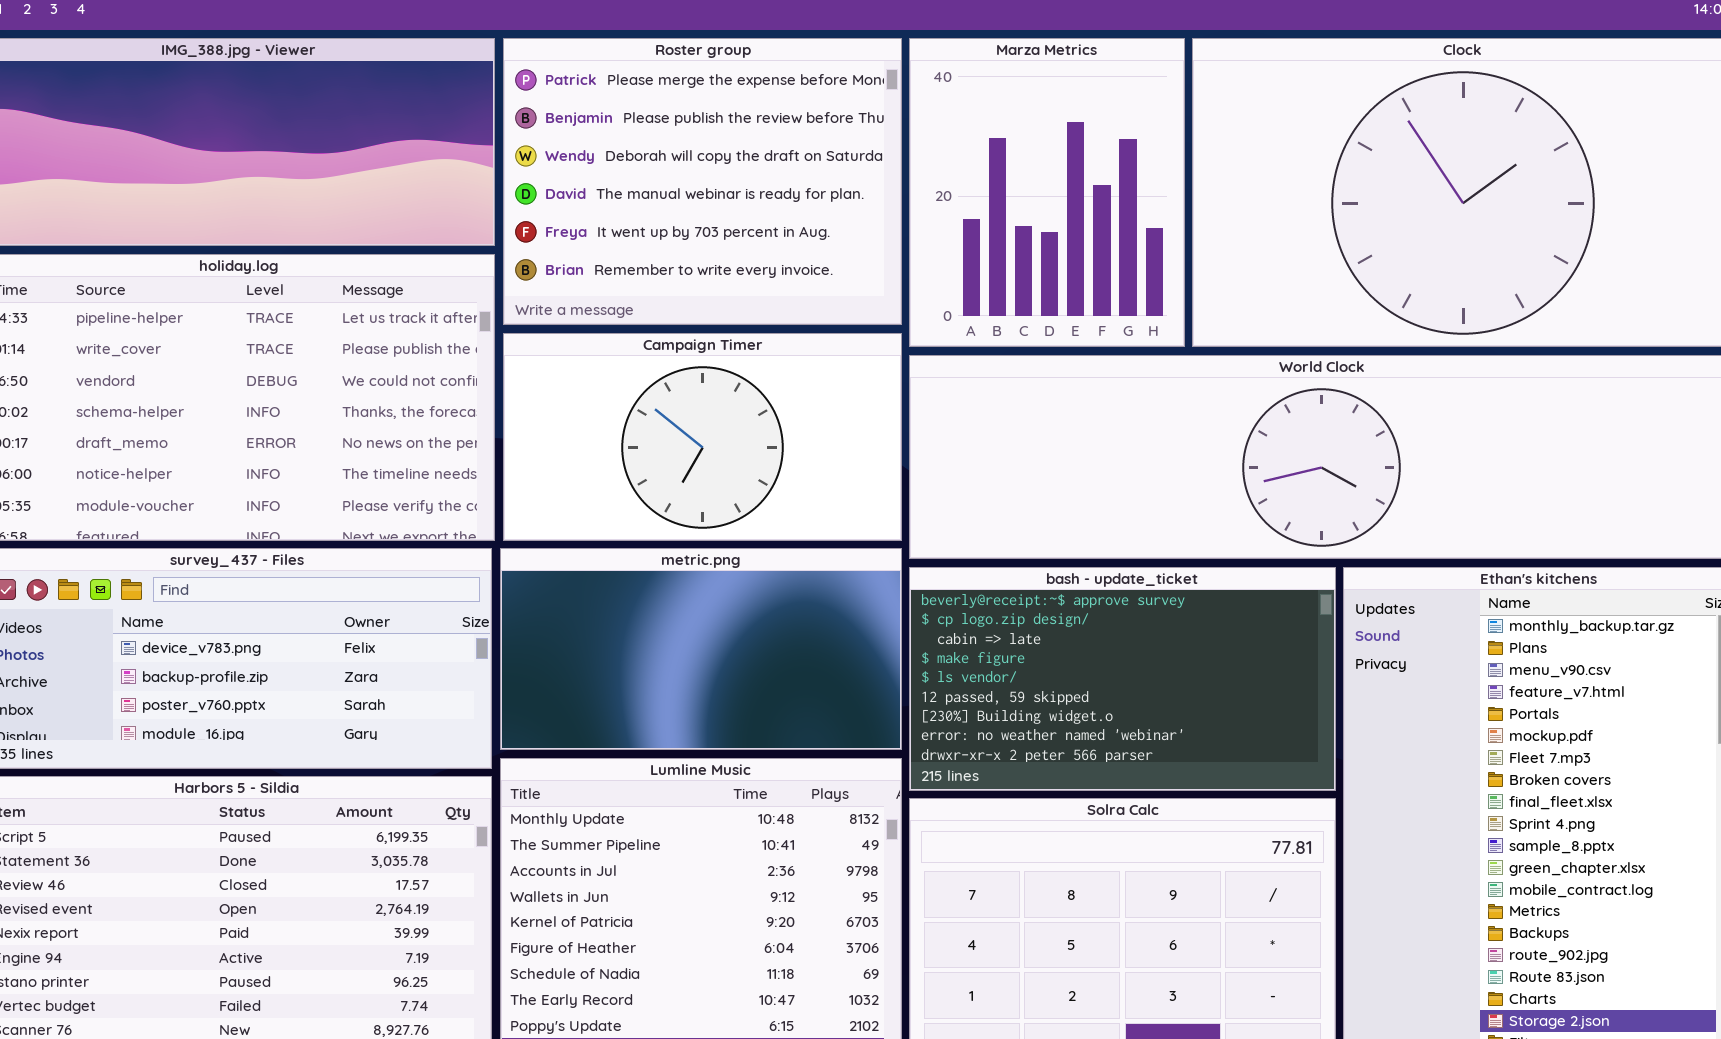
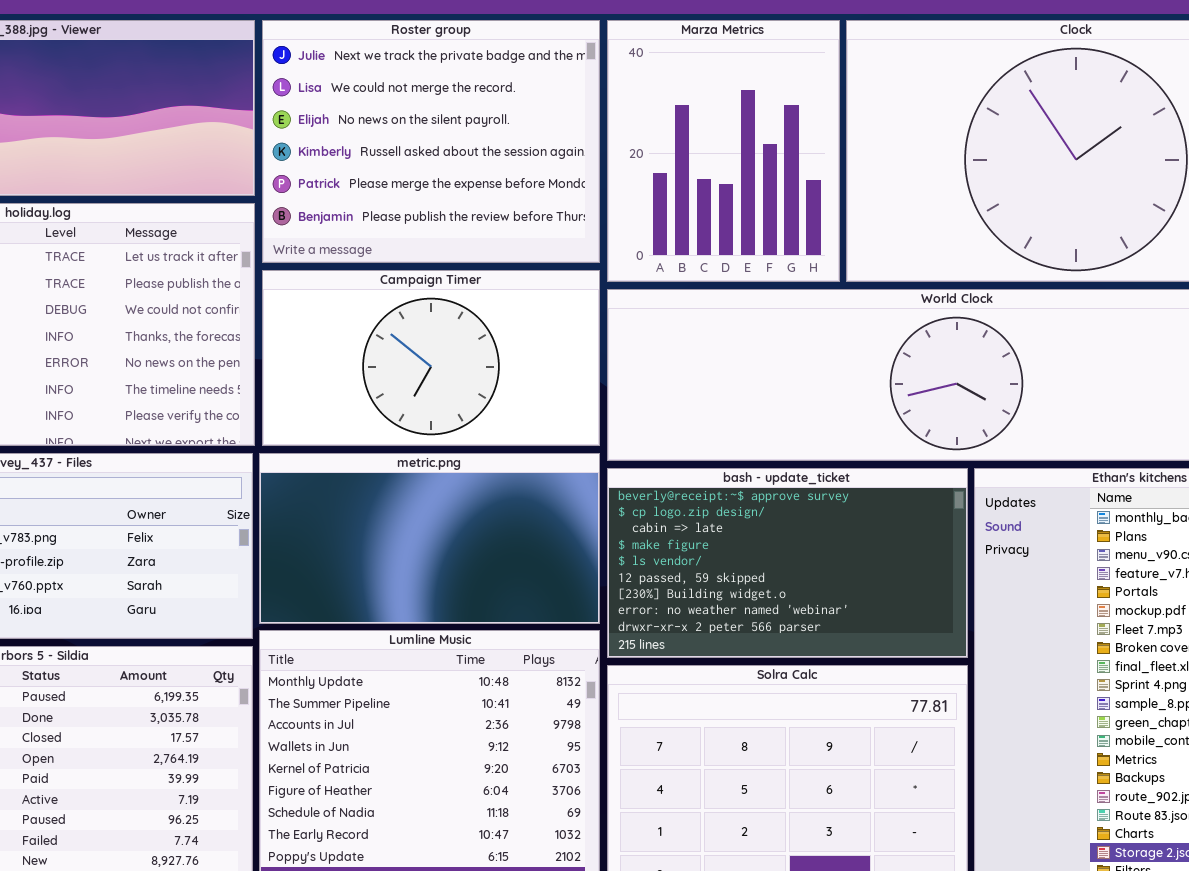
Roster group: [503,38,902,325] -> [262,20,600,263], scrolled up 4 rows

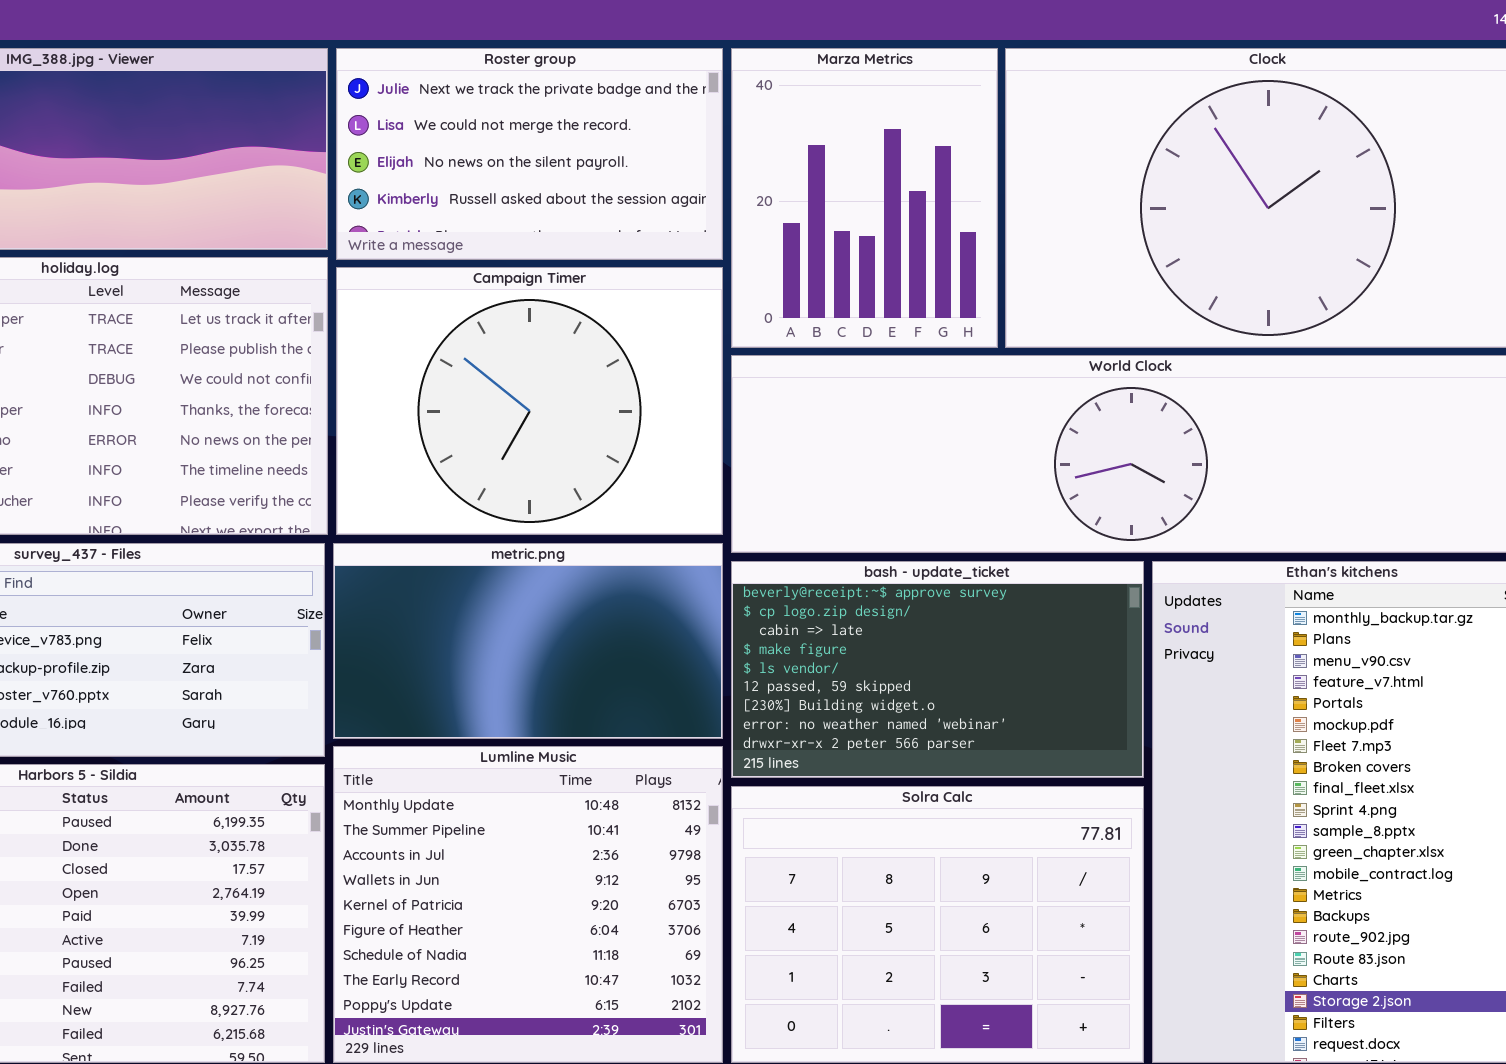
Roster group: [262,20,600,263] -> [336,48,723,260], resized
Campaign Timer: [262,270,600,446] -> [336,267,723,535], resized

